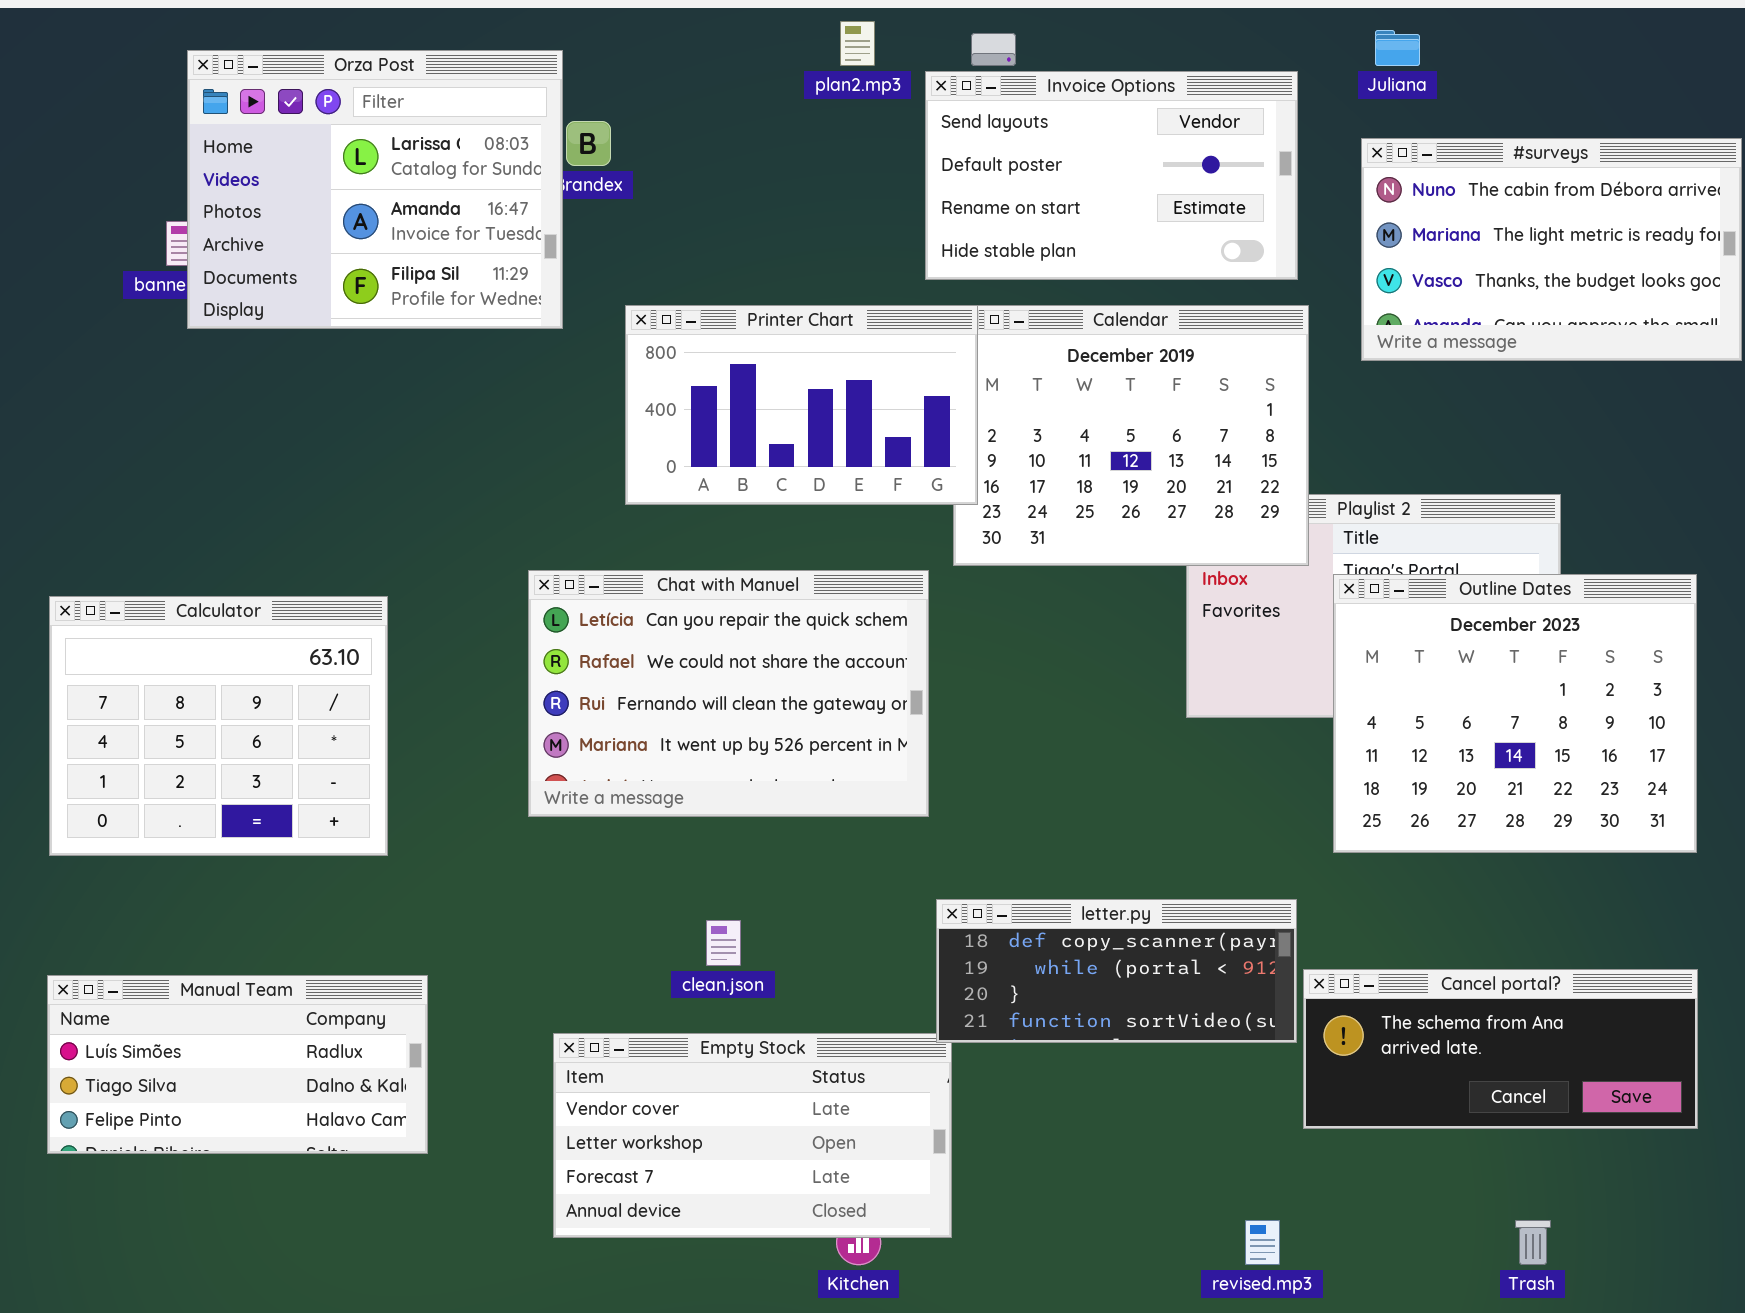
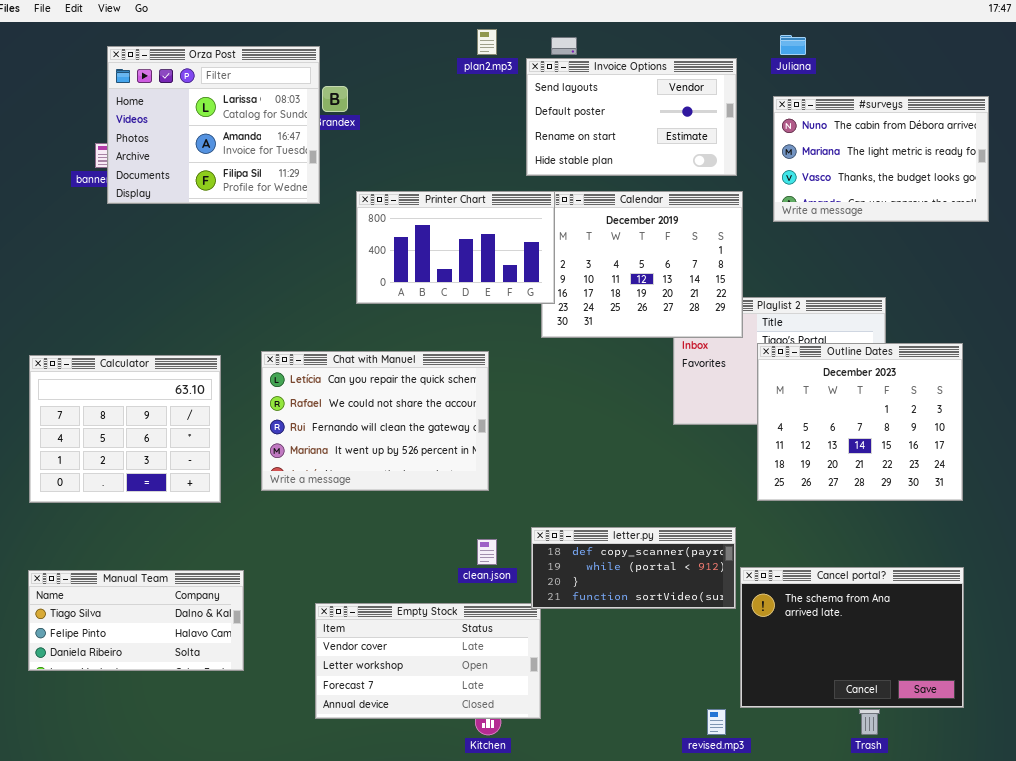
Chat with Manuel: [528,570,929,817] -> [261,351,489,491], moved
clean.json: [706,920,741,966] -> [477,539,497,565], moved
Cancel portal?: [1303,969,1698,1129] -> [740,567,964,708], resized
Manual Team: [47,975,428,1154] -> [28,570,244,671], scrolled down 1 row

